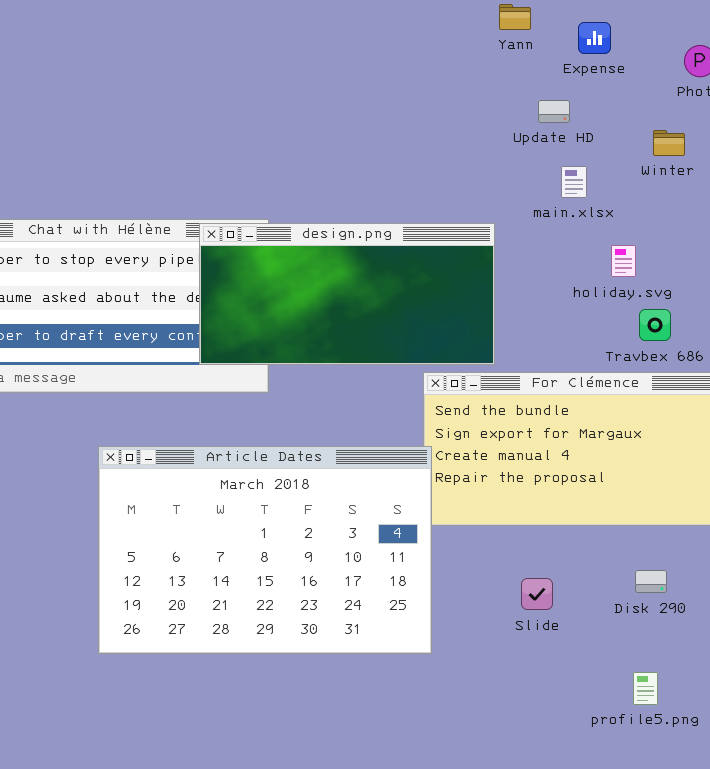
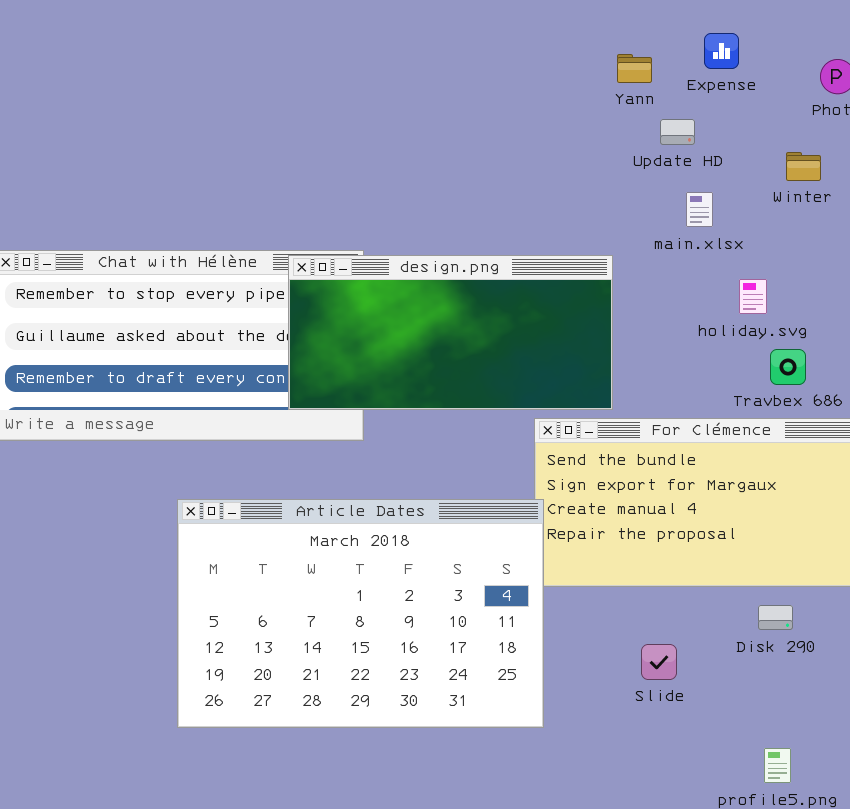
Yann: [499,4,531,30] -> [617,54,652,83], moved
Disk 290: [635,570,667,593] -> [758,605,793,630], moved

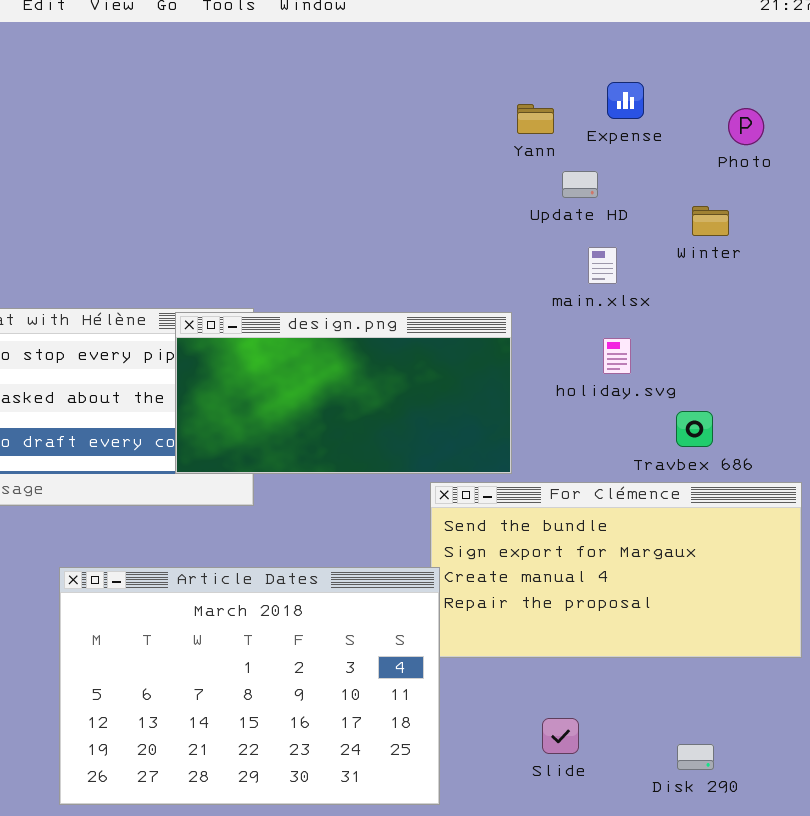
holiday.svg: [739,279,767,314] -> [603,338,631,374], moved
Disk 290: [758,605,793,630] -> [677,744,714,770], moved

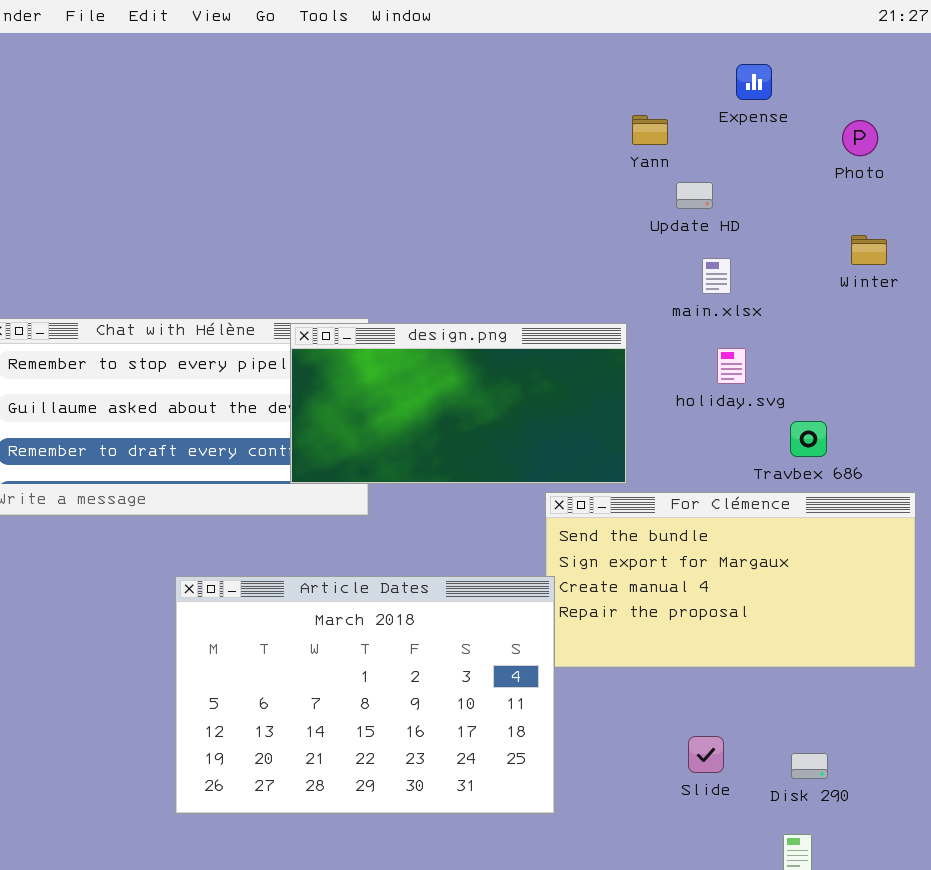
Expense: [607,82,644,119] -> [736,64,772,100], moved
Winter: [692,206,729,236] -> [851,235,887,265], moved
Slide: [542,718,579,754] -> [688,736,724,773], moved

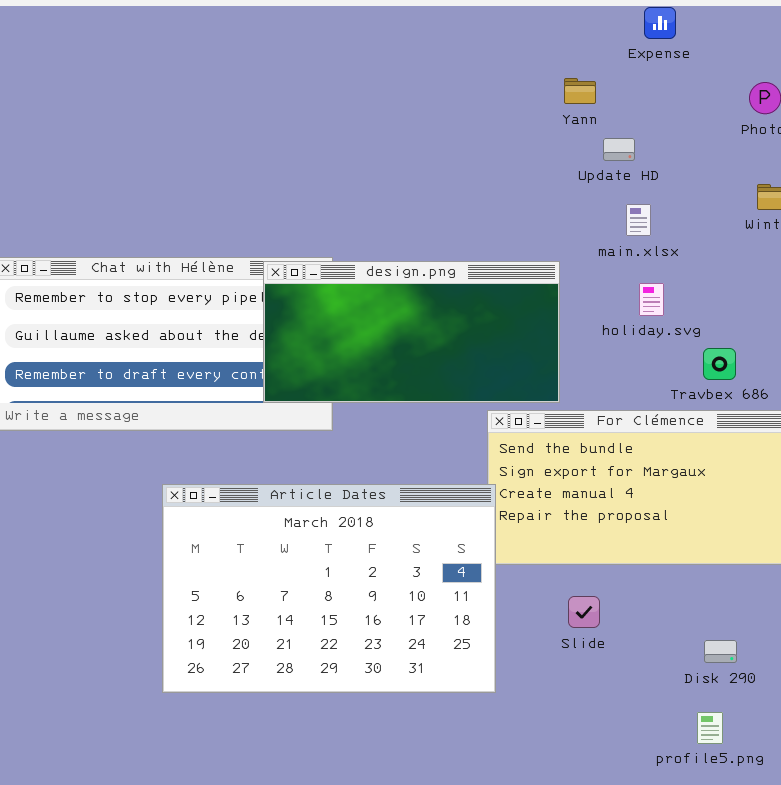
Expense: [736,64,772,100] -> [644,7,676,39], moved
Slide: [688,736,724,773] -> [568,596,600,628], moved

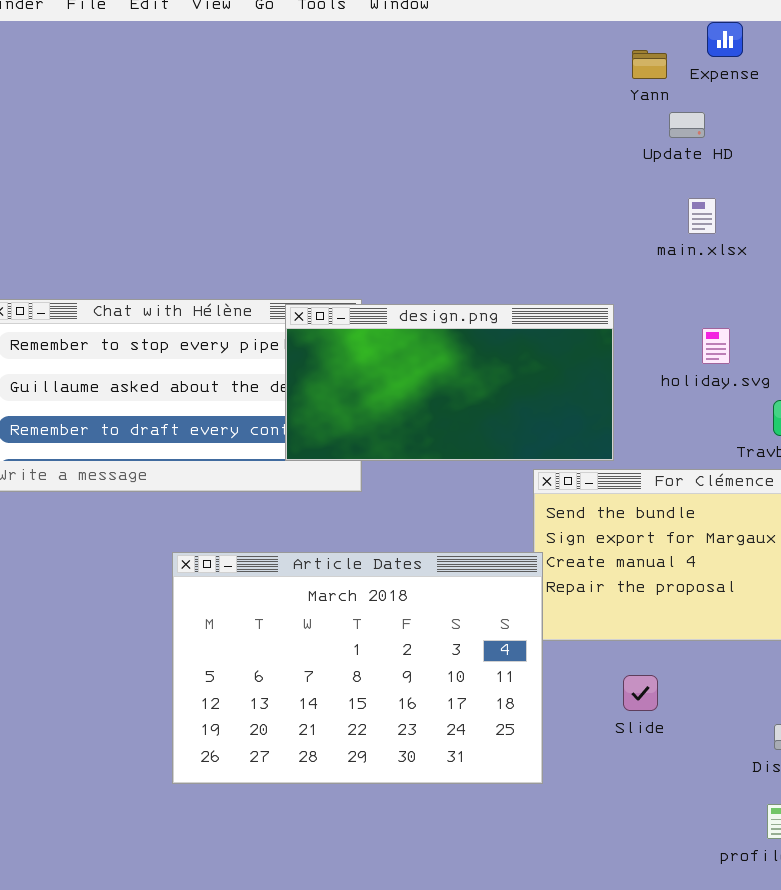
Yann: [564,78,596,104] -> [632,50,667,79], moved
Update HD: [603,138,635,161] -> [669,112,705,138], moved
main.xlsx: [626,204,651,236] -> [688,198,716,234], moved

